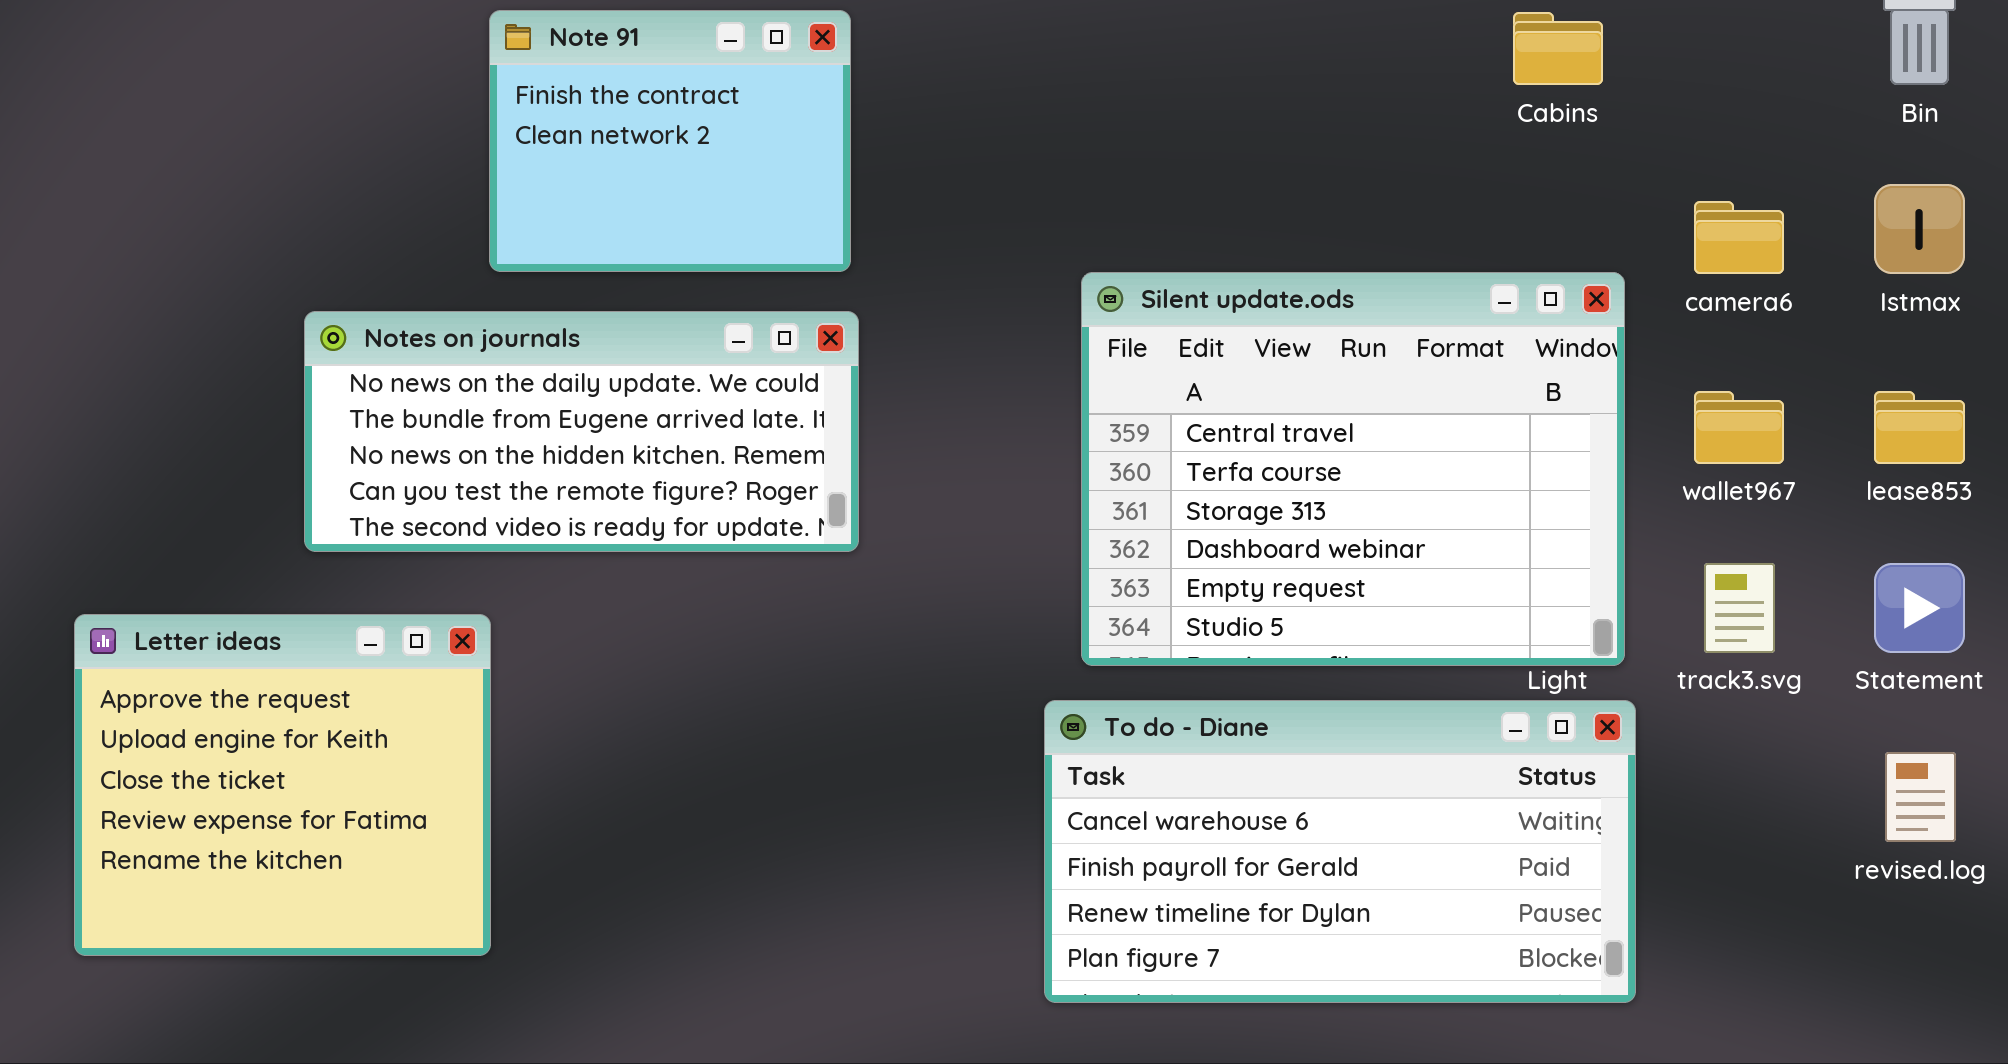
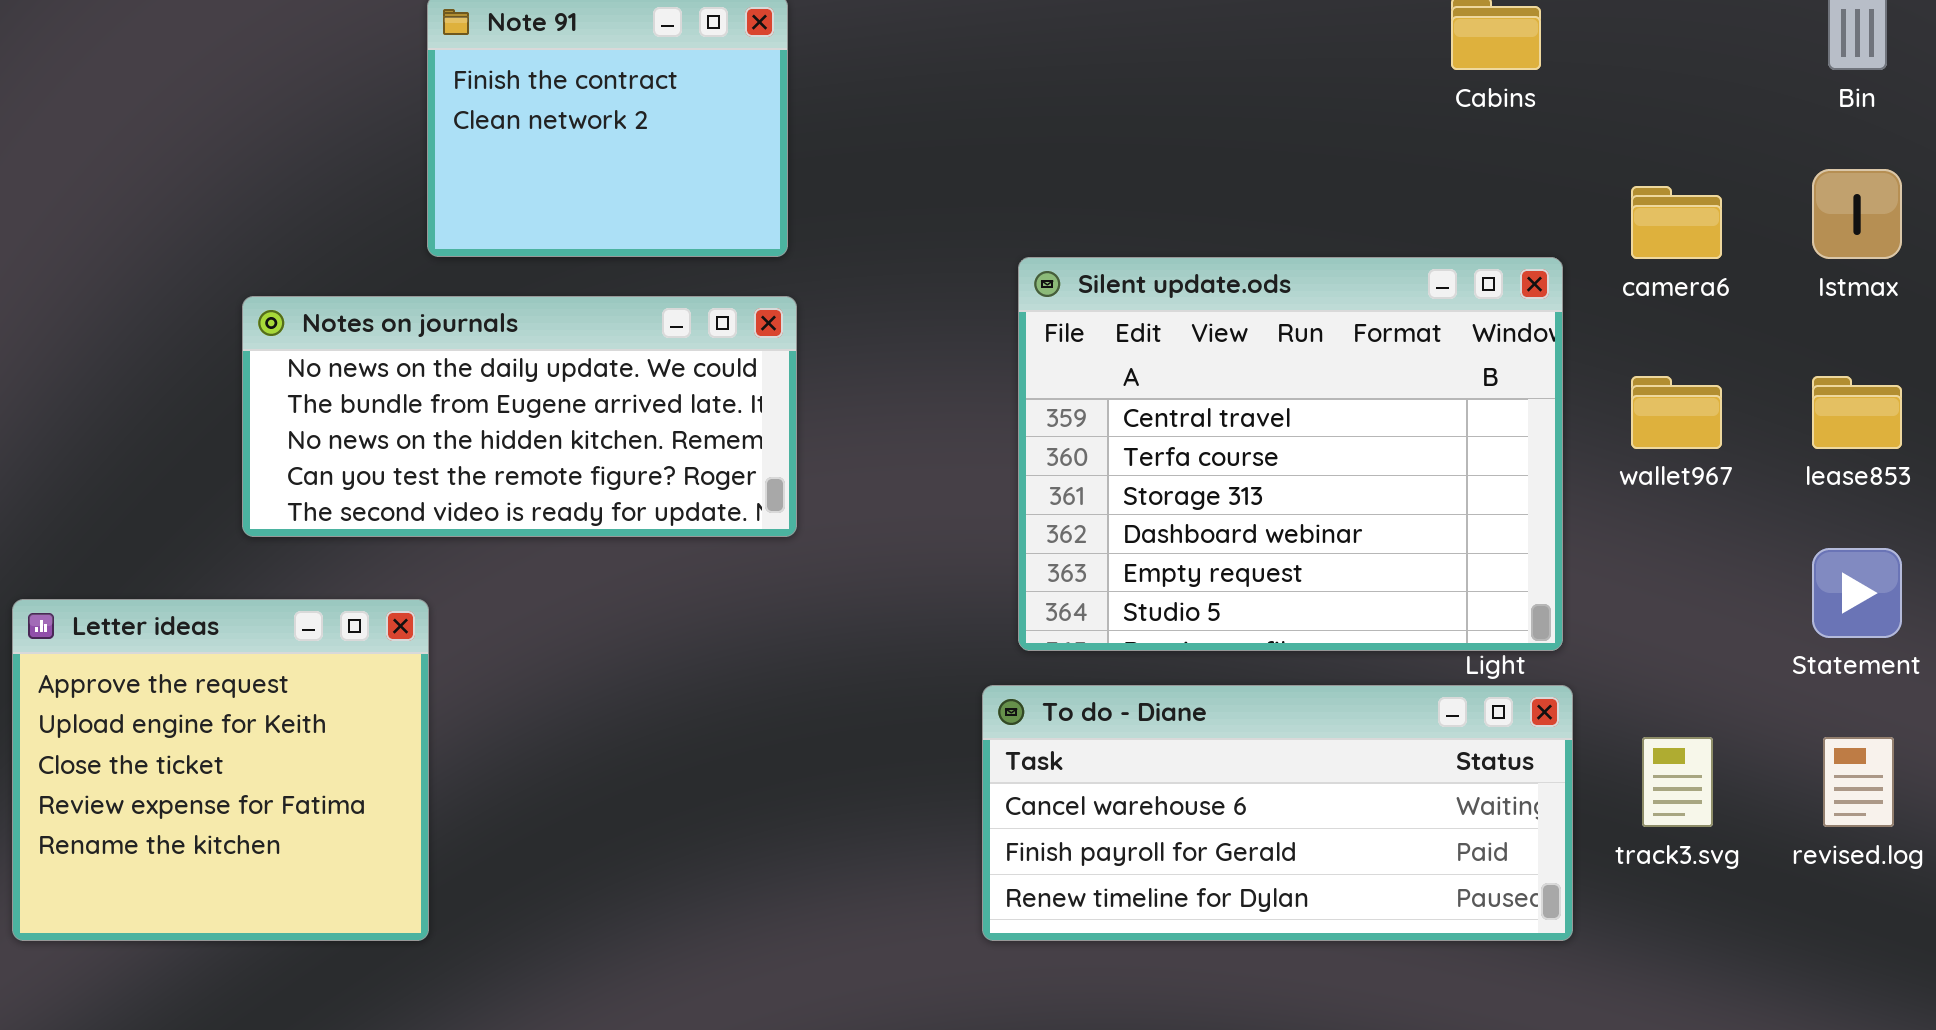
track3.svg: [1704,563,1775,653] -> [1642,737,1713,827], moved
To do - Diane: [1044,700,1636,1003] -> [982,685,1573,941], resized

